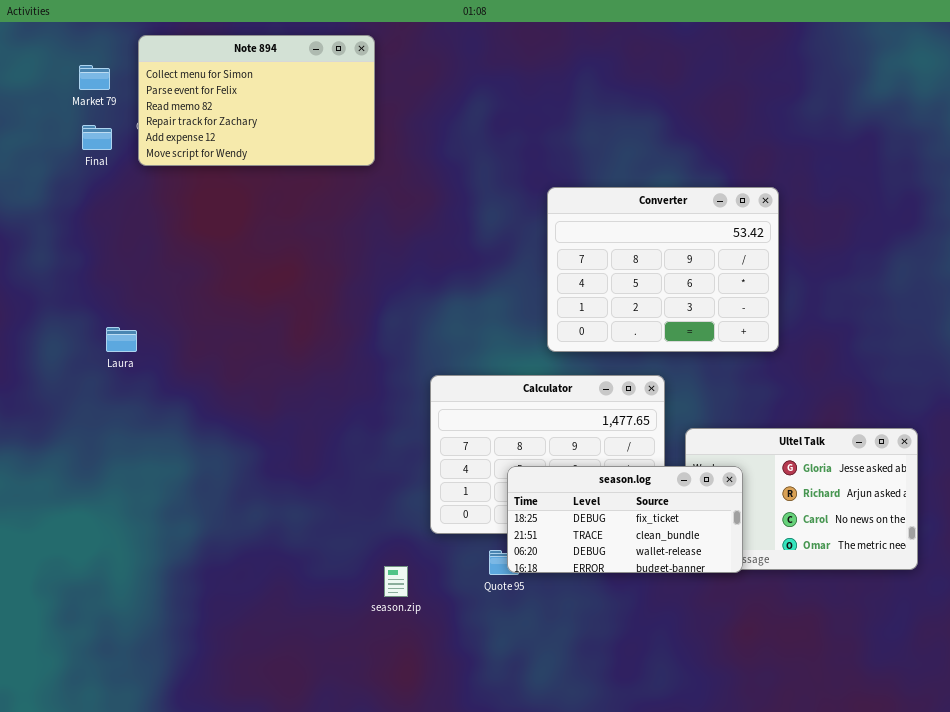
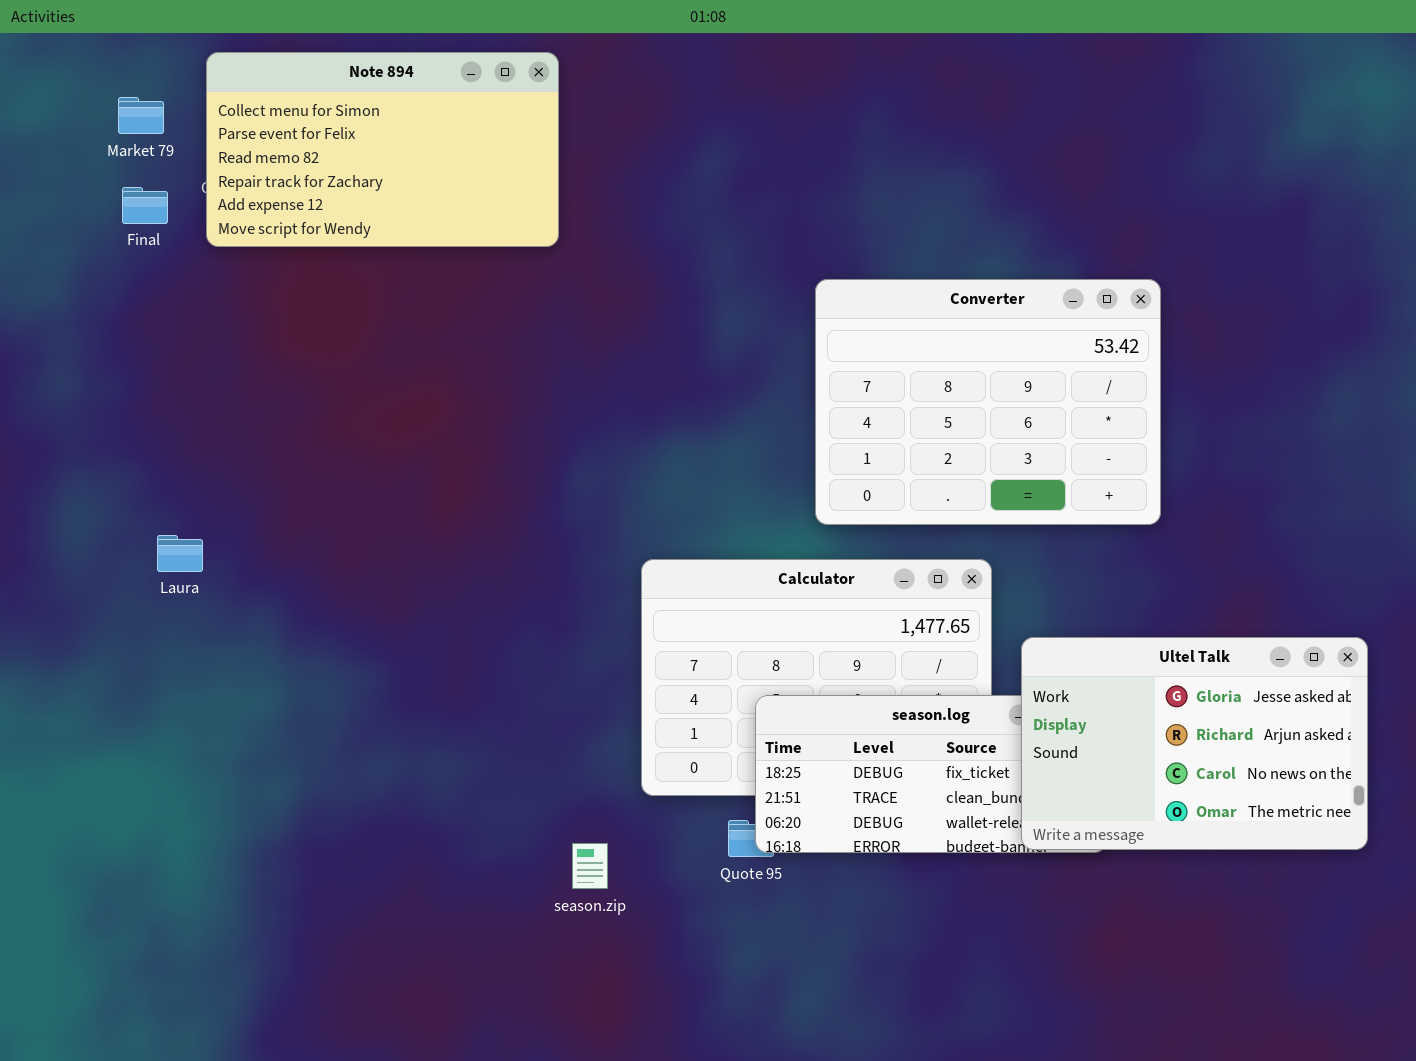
Laura: [106,327,137,352] -> [157,535,203,572], moved
Ultel Talk: [685,428,918,570] -> [1021,637,1368,850], raised

